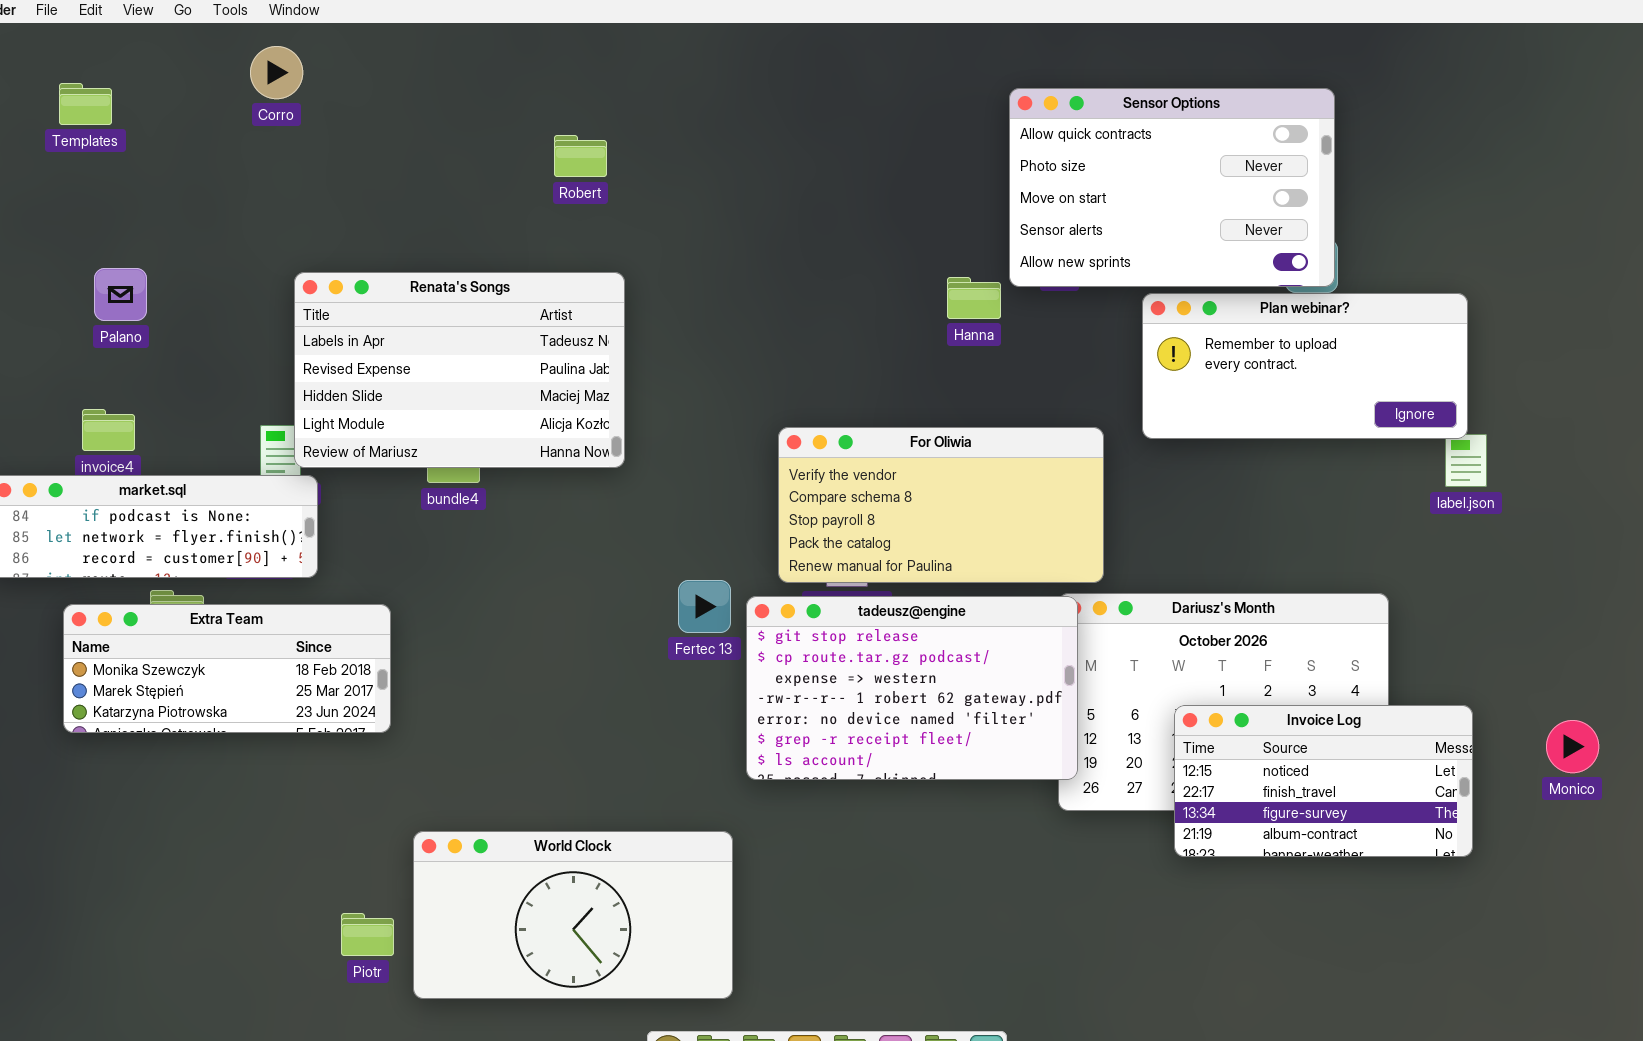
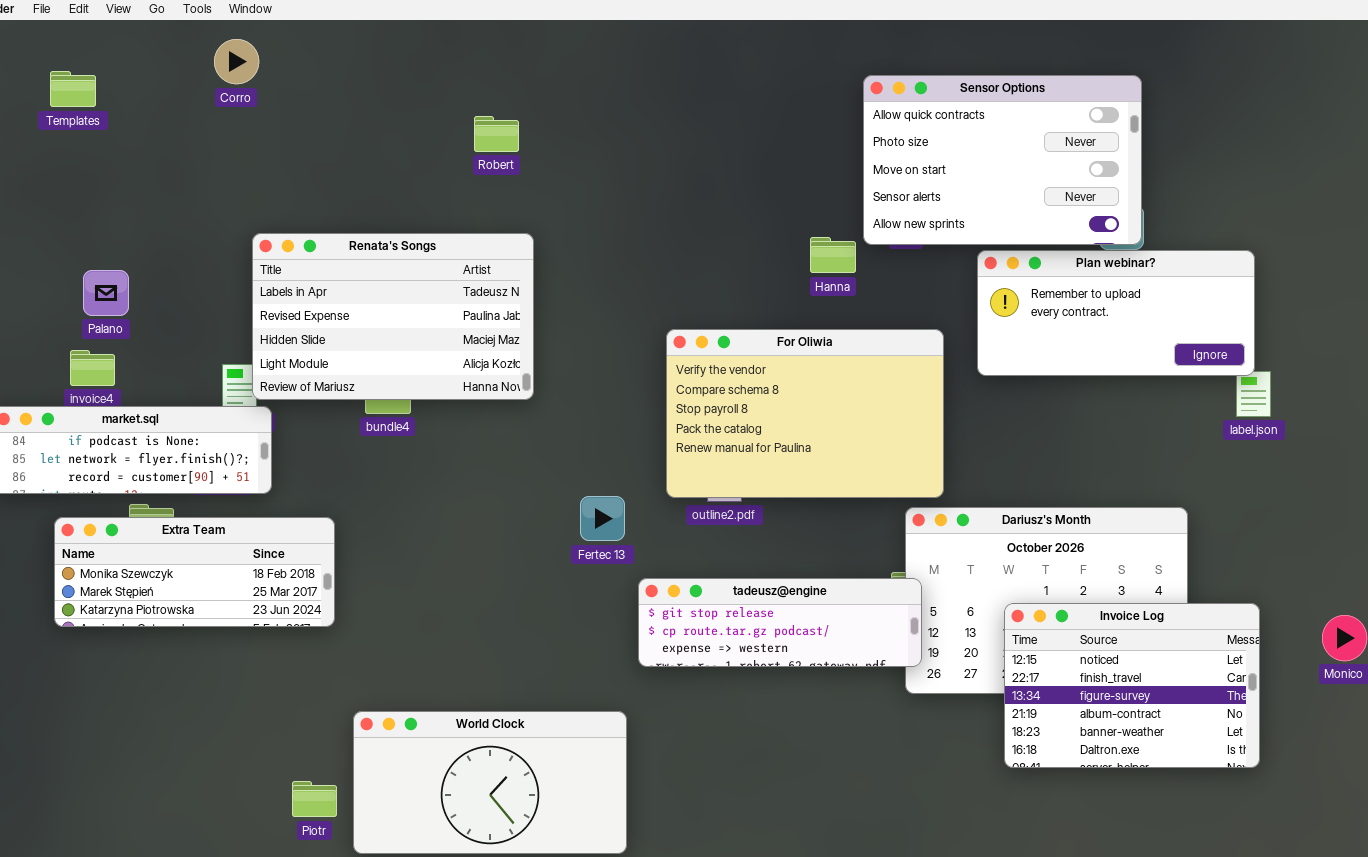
Palano: [94,268,147,321] -> [83,270,129,316], moved
For Oliwia: [778,427,1104,583] -> [666,329,944,498], resized
tadeusz@engine: [746,596,1078,780] -> [638,578,922,667], resized
Invoice Log: [1174,705,1473,857] -> [1004,603,1260,768], resized

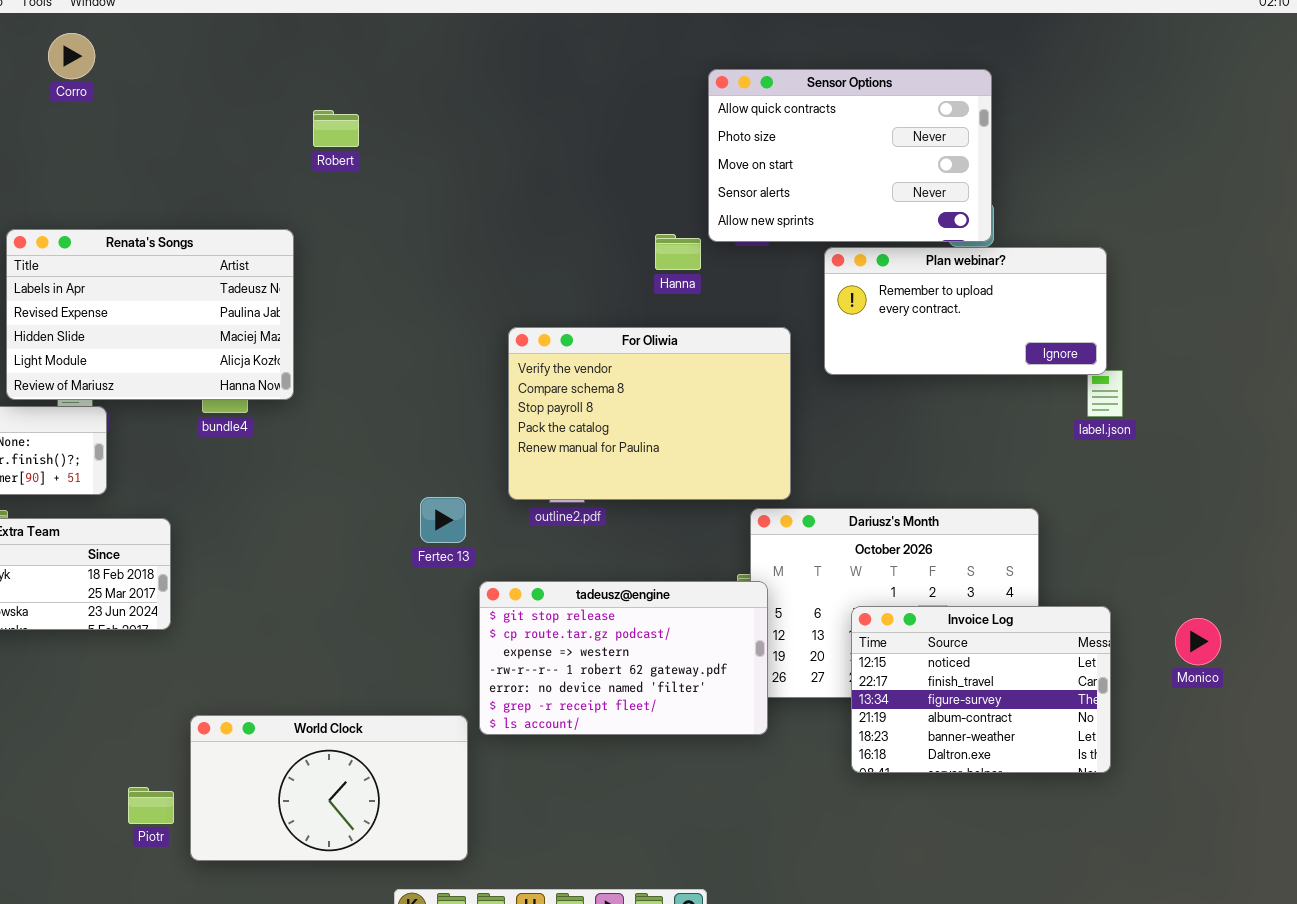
Renata's Songs: [252,233,534,400] -> [6,229,294,400], moved
tadeusz@engine: [638,578,922,667] -> [479,581,768,735], resized

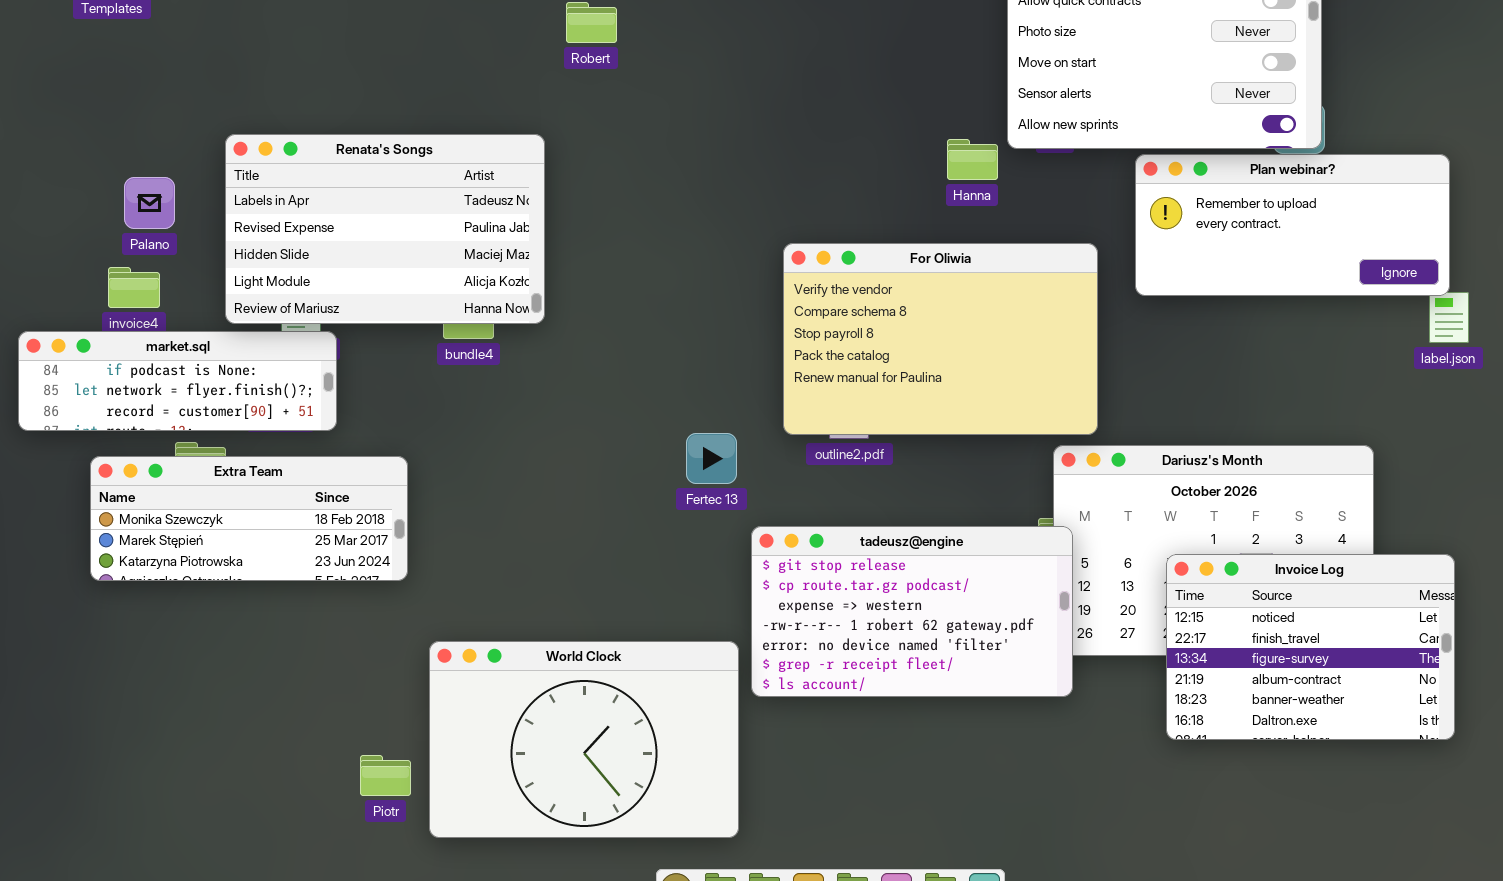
World Clock: [190,715,468,861] -> [429,641,739,838], resized

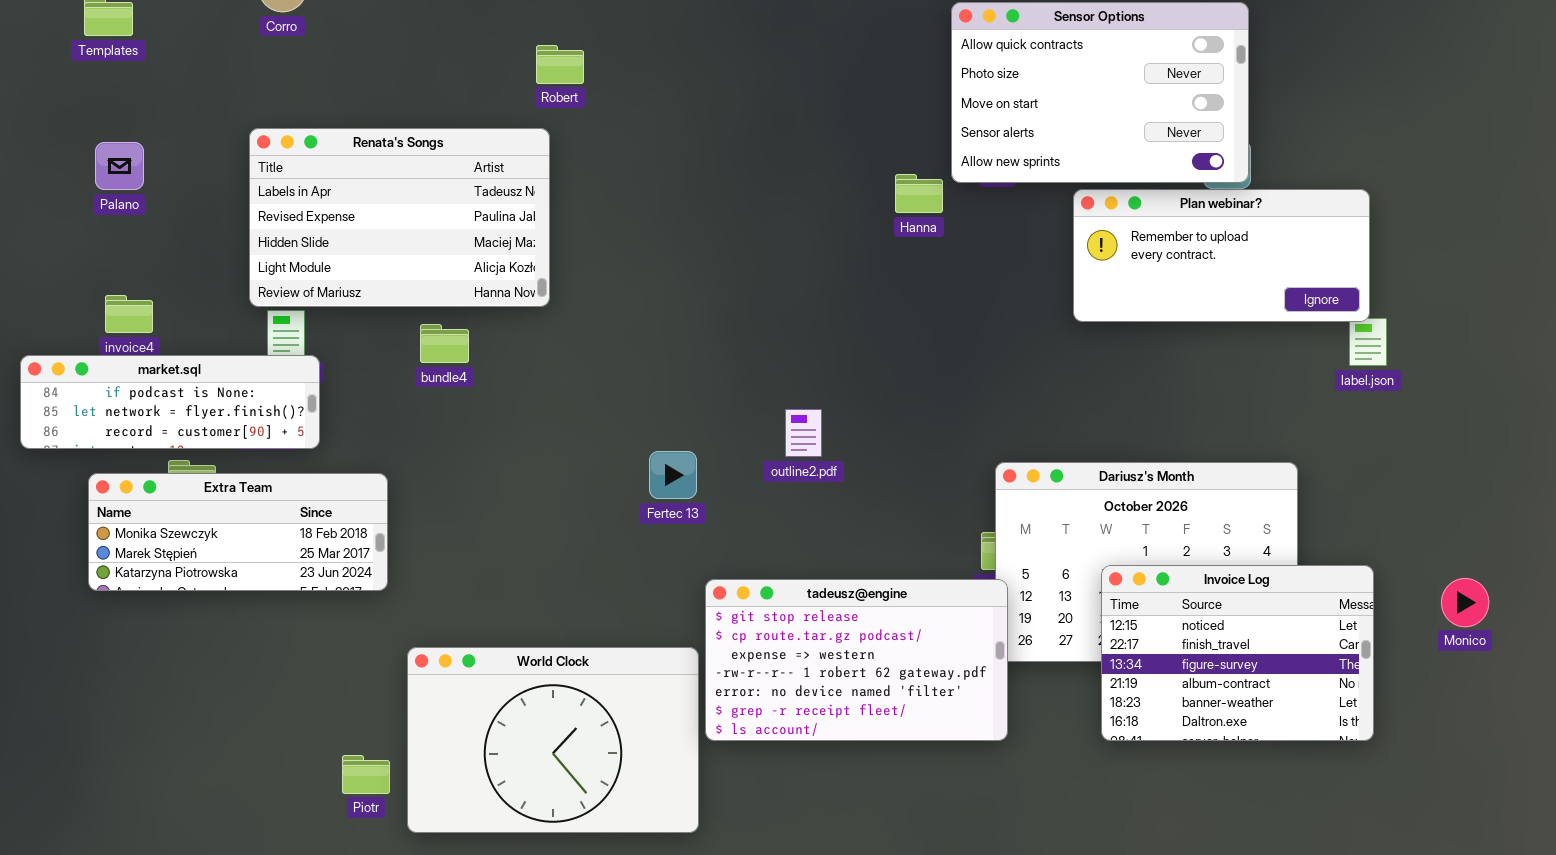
Renata's Songs: [225,134,545,324] -> [249,128,550,307], moved
Palano: [124,177,175,229] -> [95,142,144,190], moved
For Oliwia: [783,243,1098,435] -> none, closed
tadeusz@engine: [751,526,1073,697] -> [705,579,1008,741], moved

